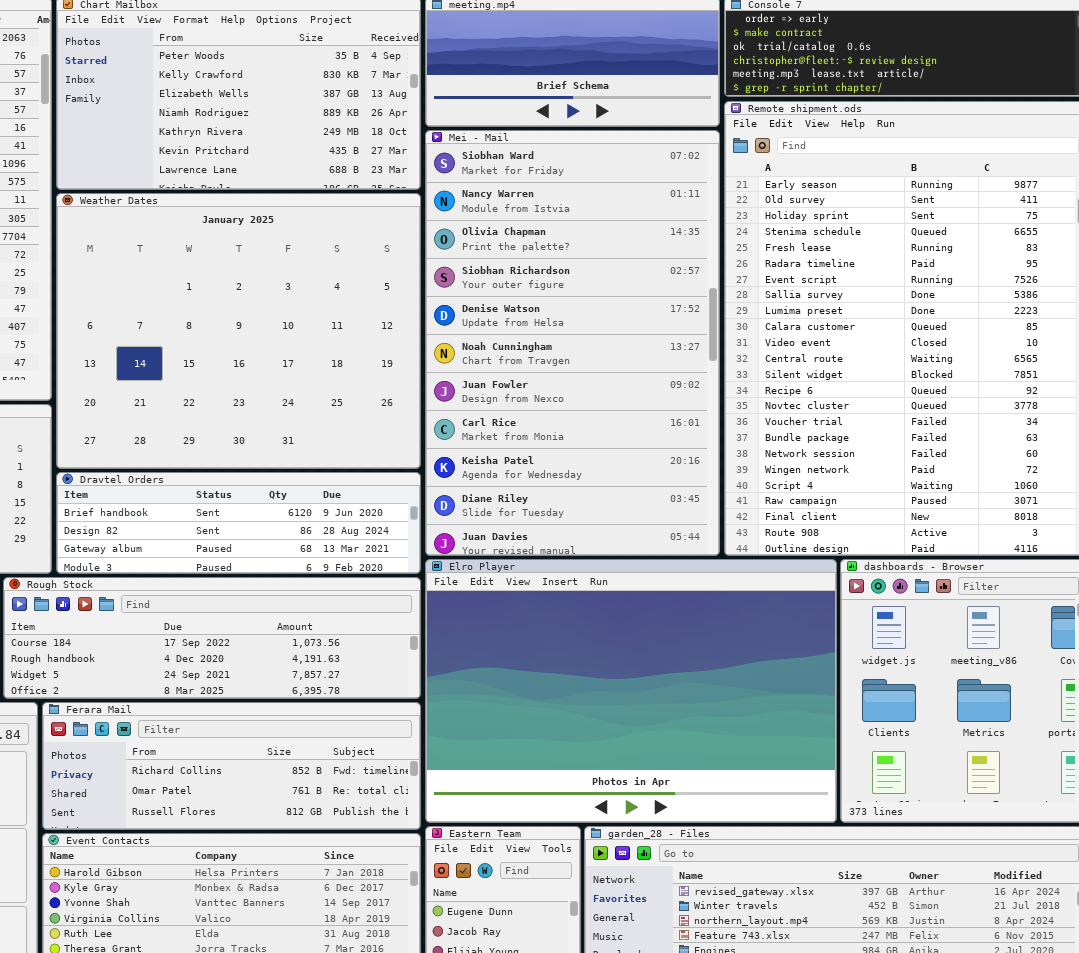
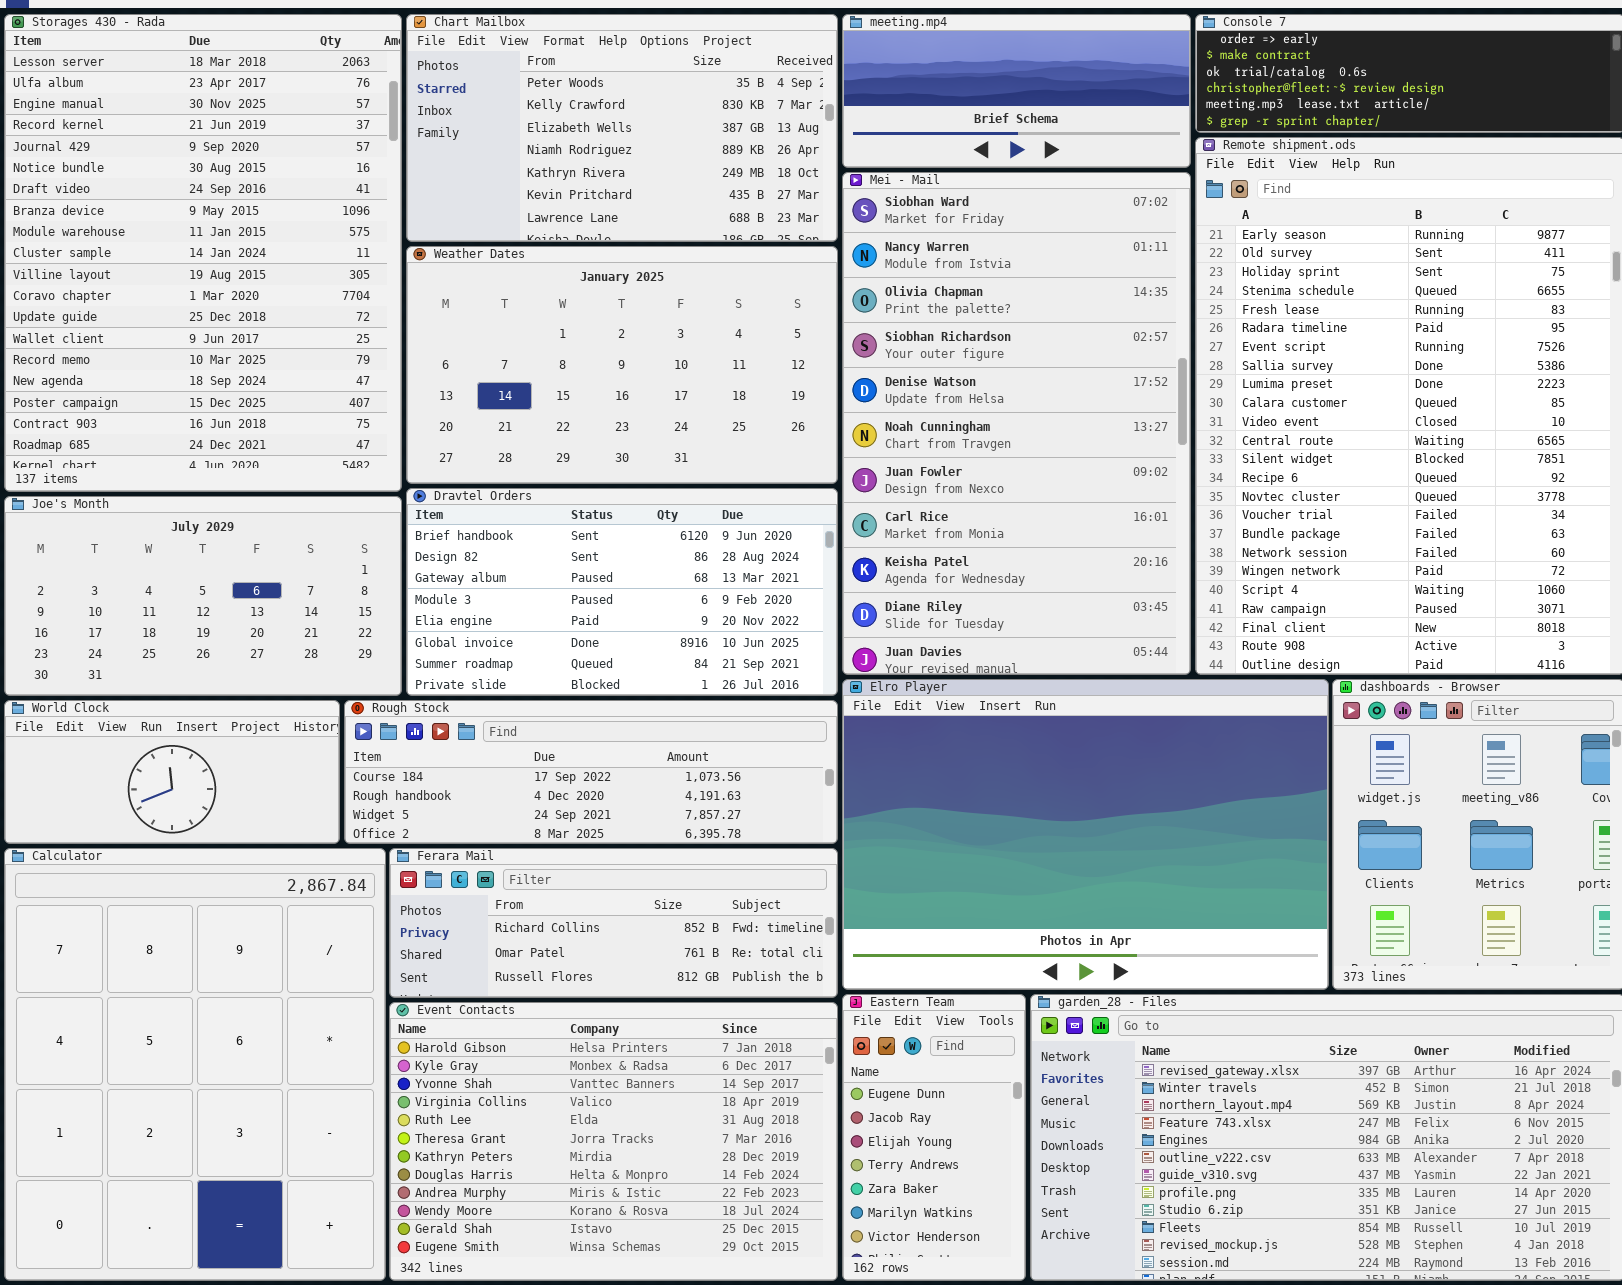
Weather Dates: [56,193,421,469] -> [406,246,838,484], resized
Dravtel Orders: [56,472,421,574] -> [406,488,838,696], resized

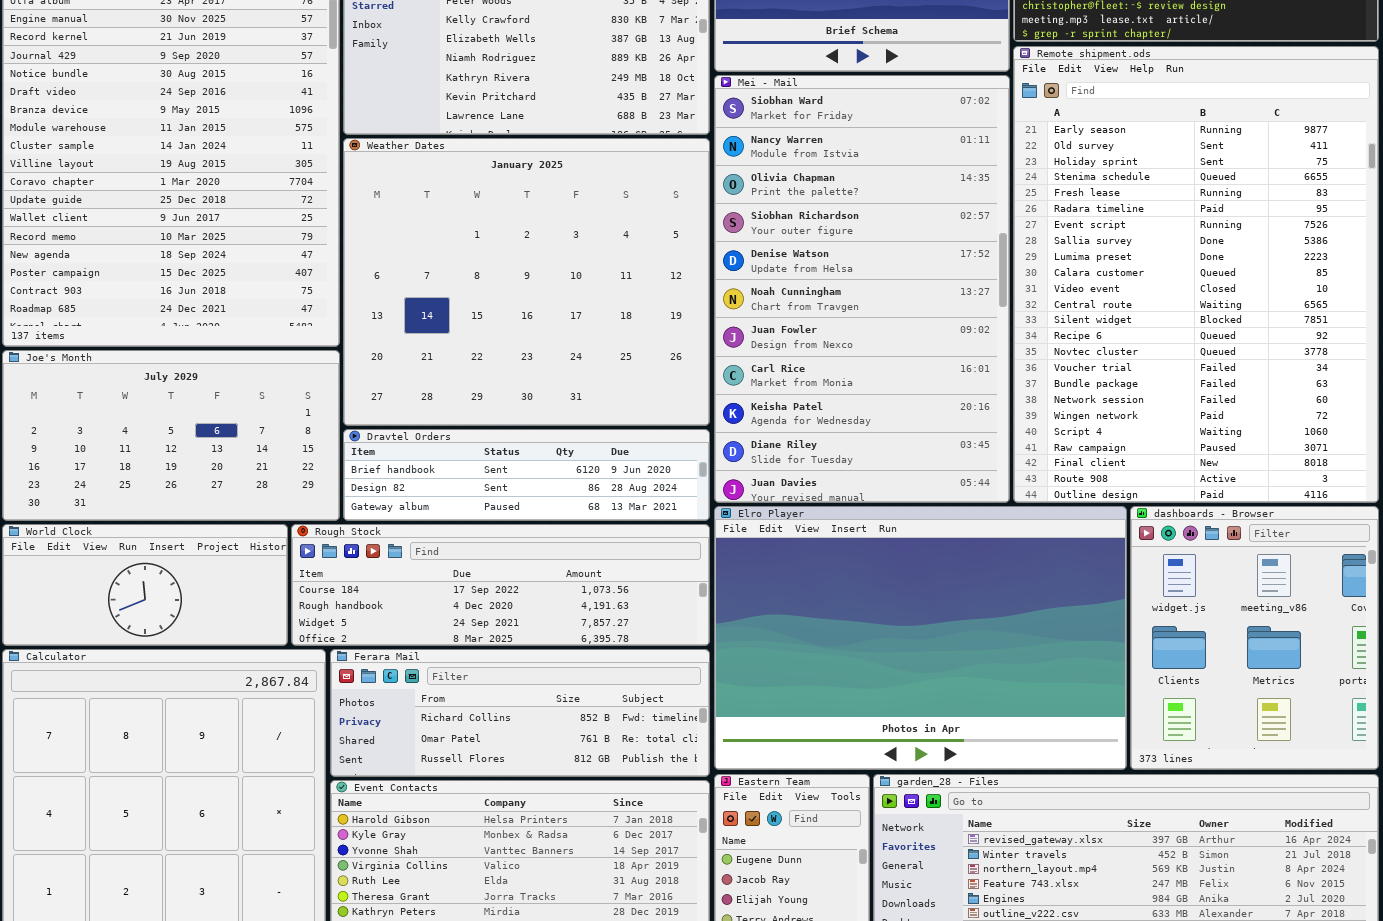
Weather Dates: [406,246,838,484] -> [343,138,710,426], resized
Dravtel Orders: [406,488,838,696] -> [343,429,710,521], resized

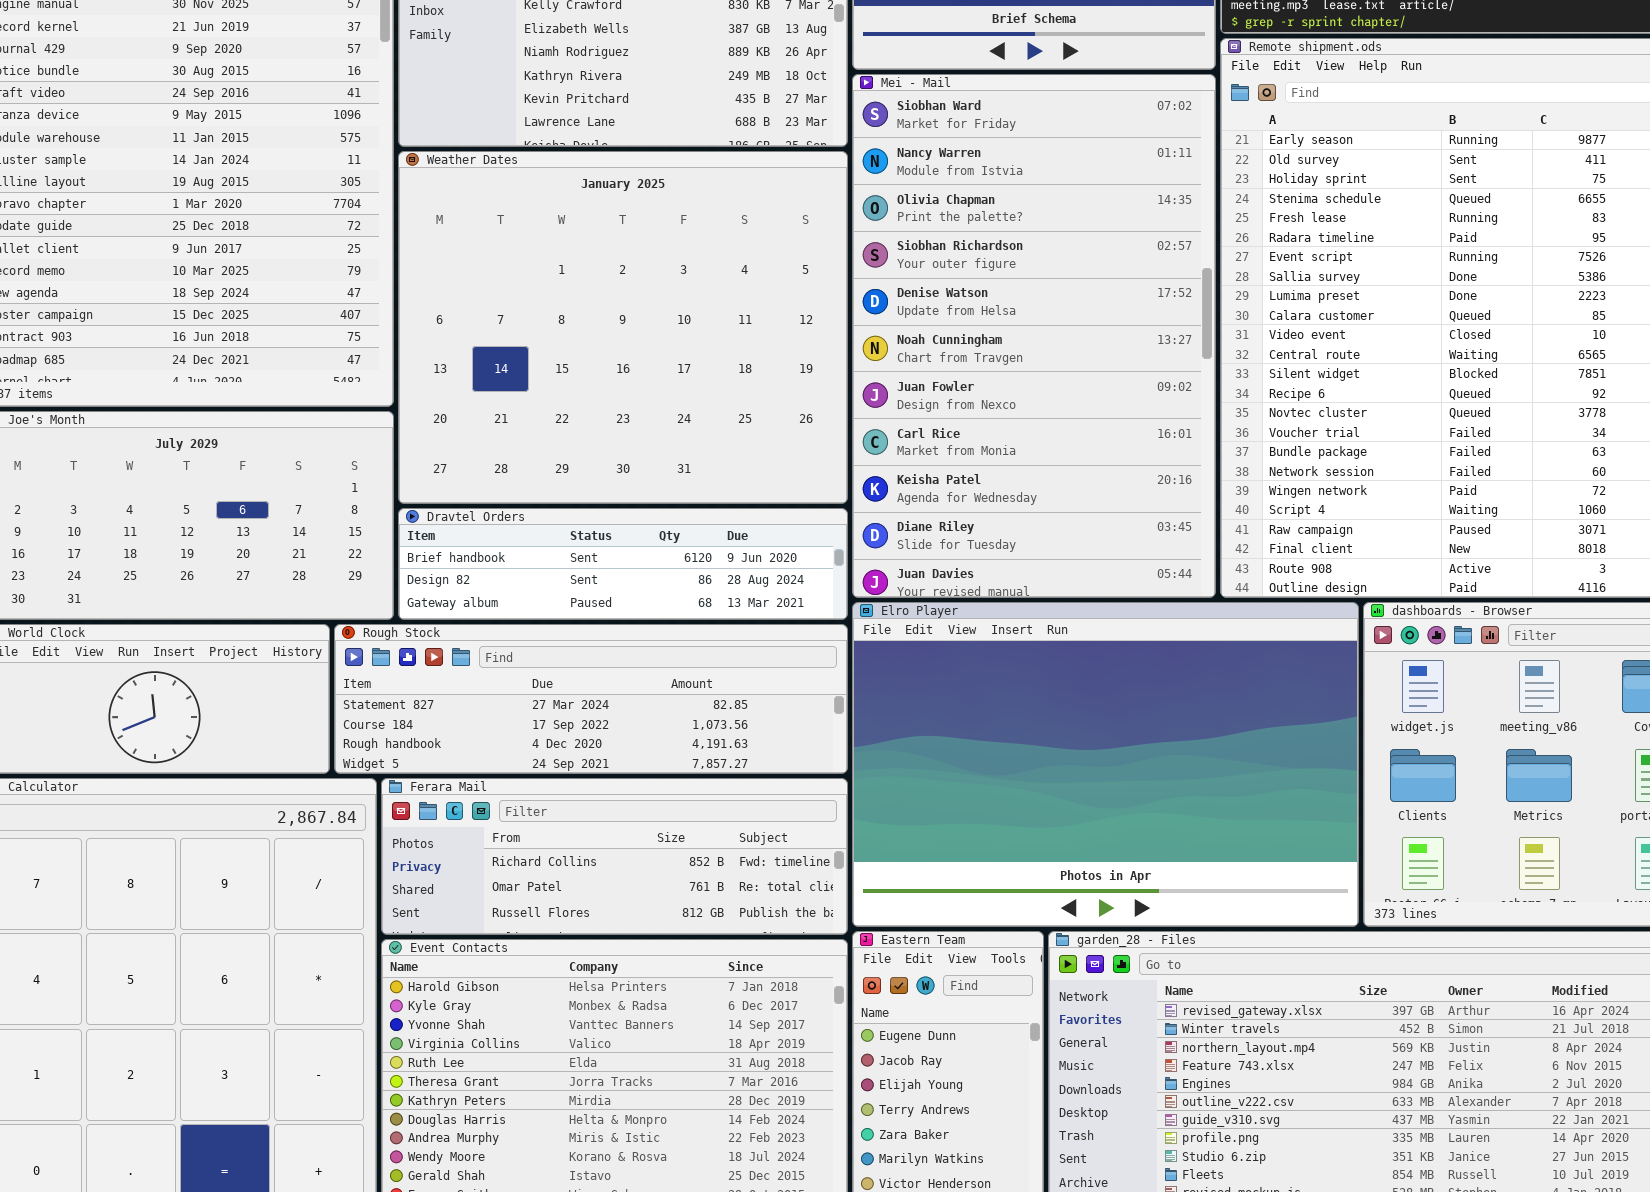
Rough Stock: [291,524,710,646] -> [334,624,848,774], scrolled up 1 row

